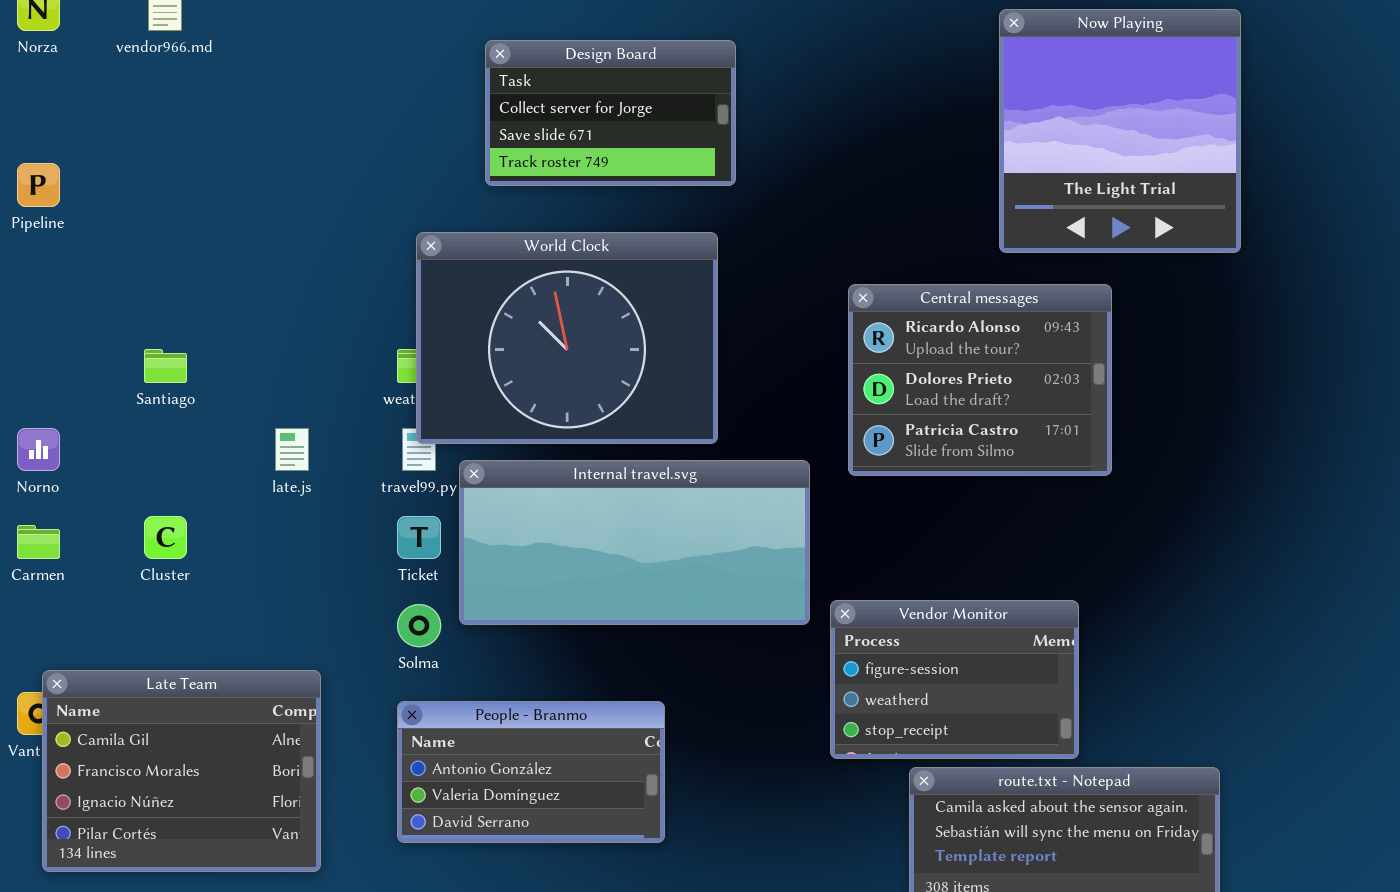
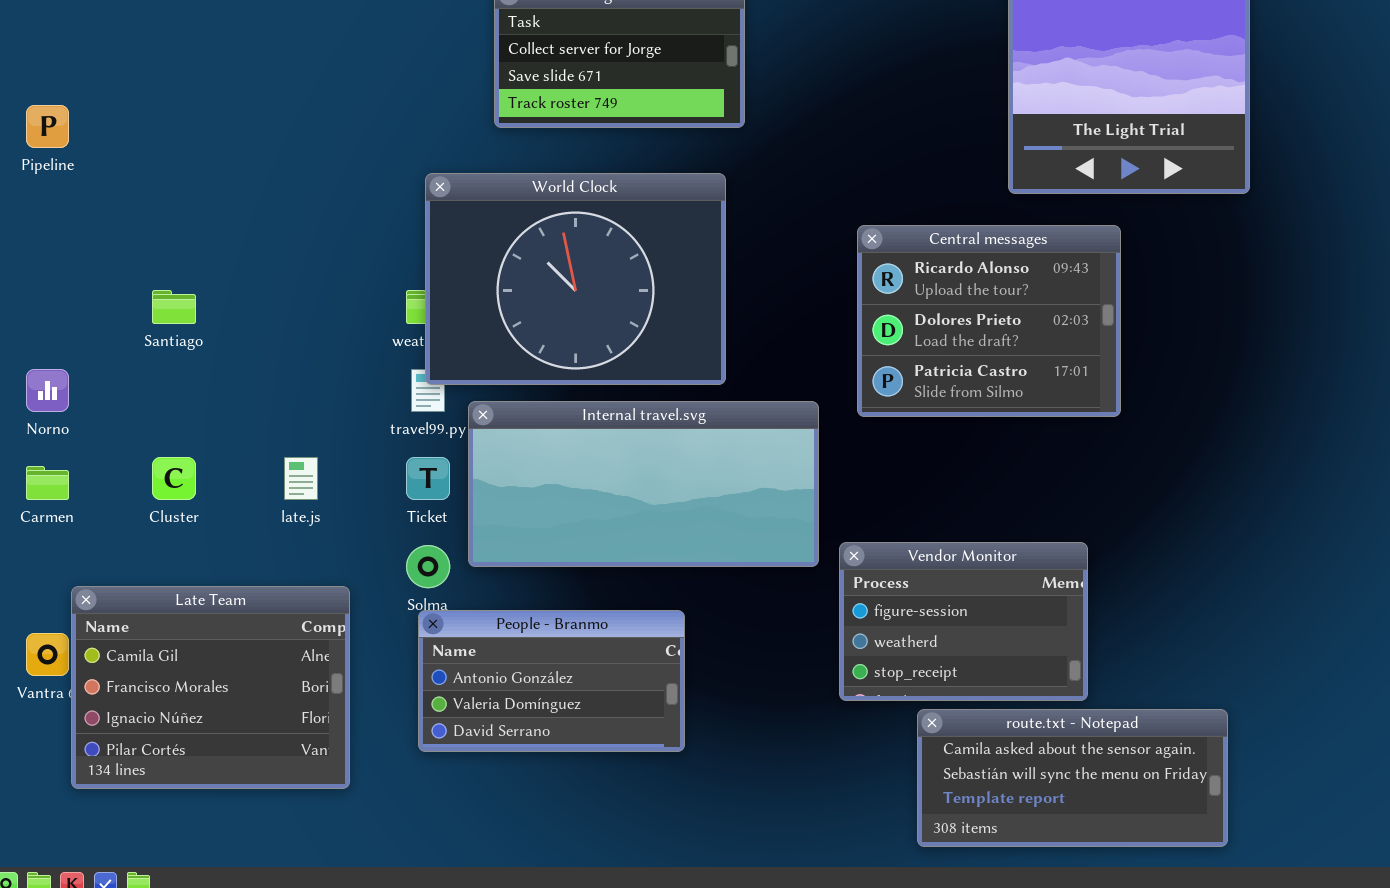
late.js: [275,428,309,471] -> [284,457,318,500], moved
Late Team: [42,670,321,872] -> [71,586,350,789], moved
People - Branmo: [397,701,665,843] -> [418,610,685,752], moved

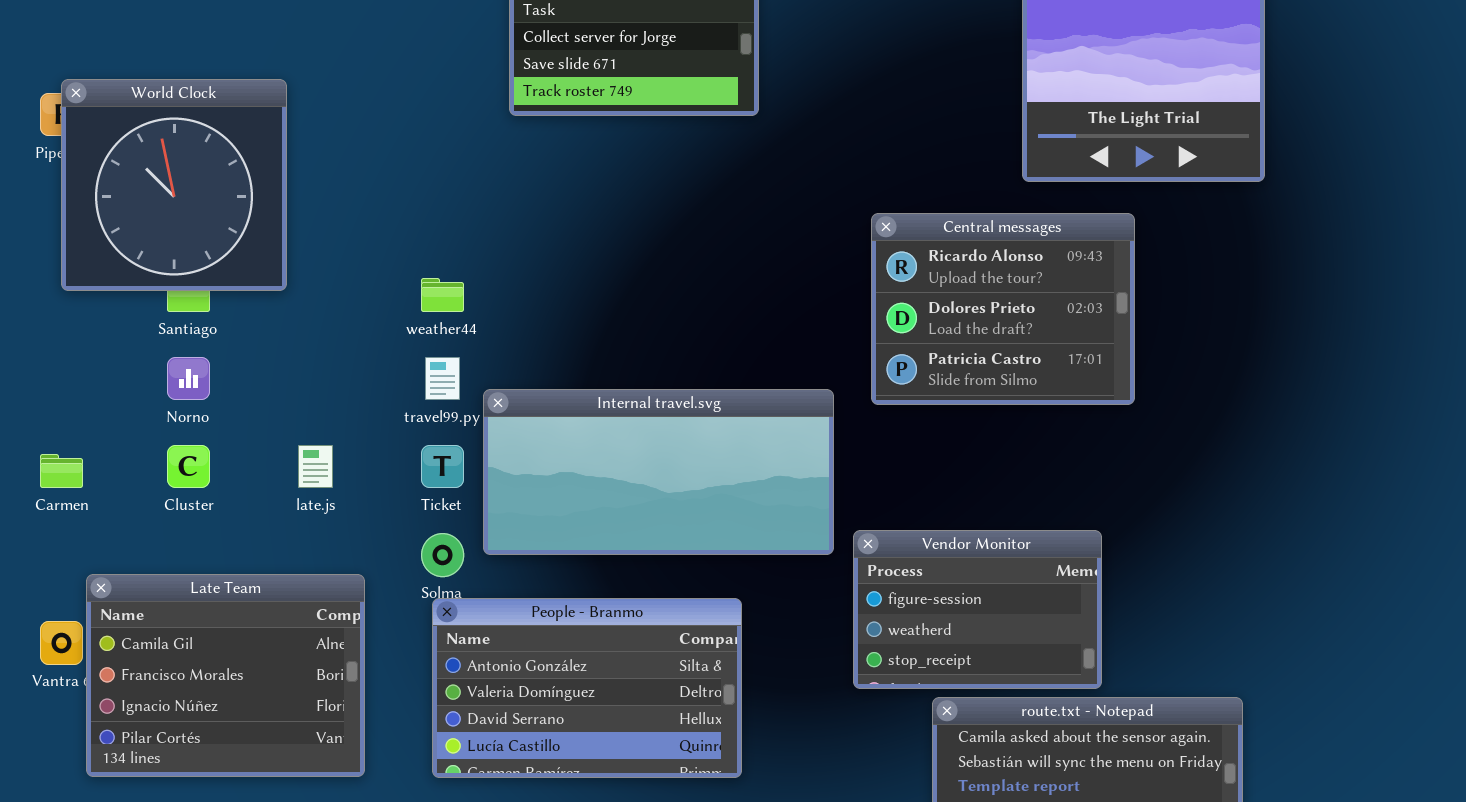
World Clock: [425,173,726,385] -> [61,79,287,291], moved, resized
Norno: [26,369,69,412] -> [167,357,210,400], moved
People - Branmo: [418,610,685,752] -> [432,598,742,778], resized

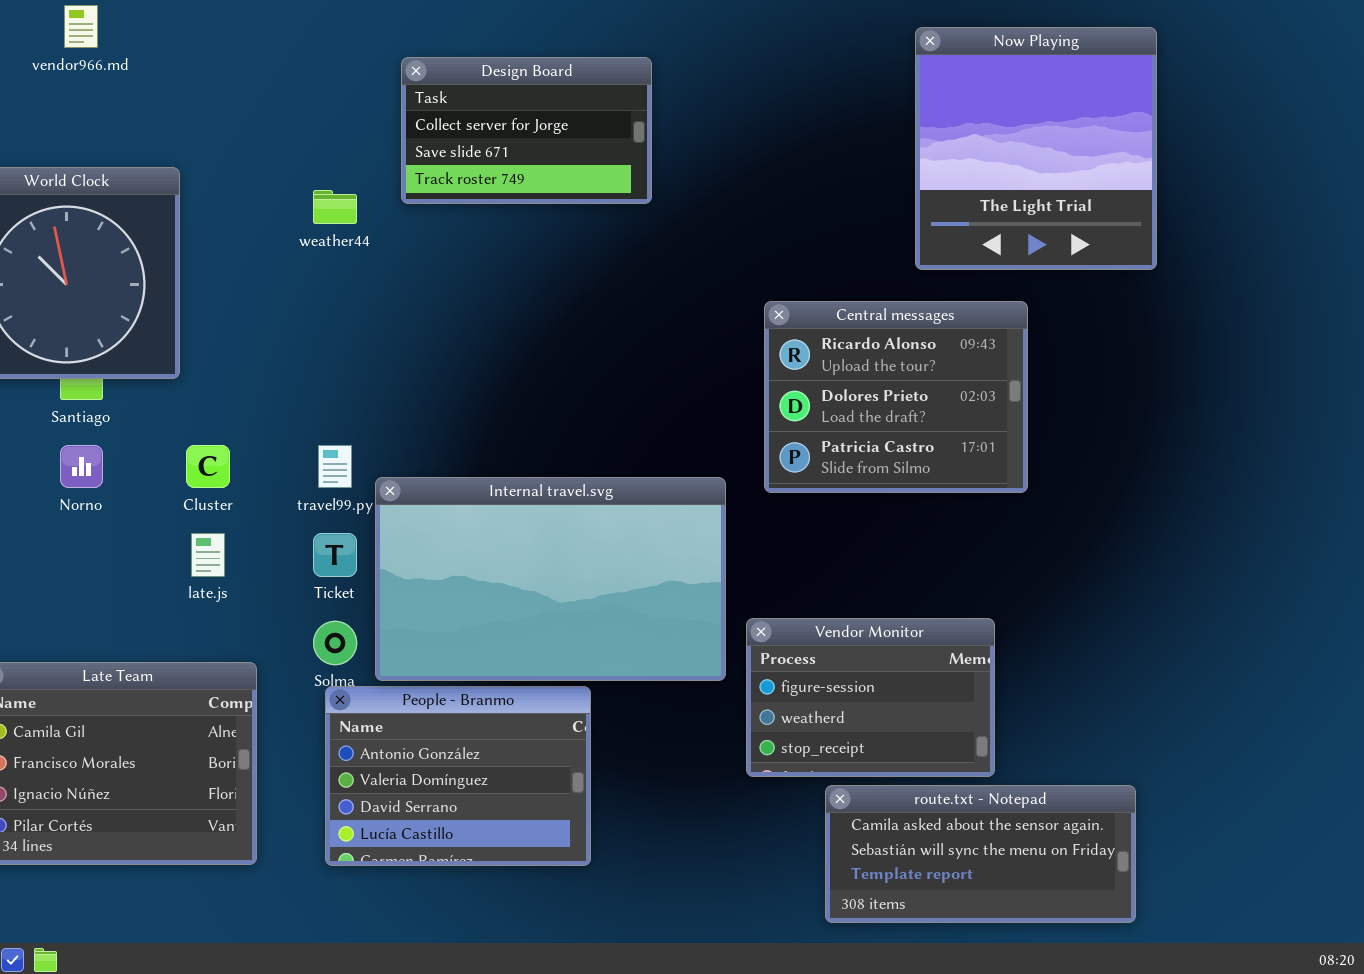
weather44: [421,278,464,312] -> [313,190,357,224], moved
Internal travel.svg: [483,389,834,555] -> [375,477,726,681], resized
Cluster: [167,445,210,488] -> [186,445,230,488], moved
People - Branmo: [432,598,742,778] -> [325,686,591,866], resized

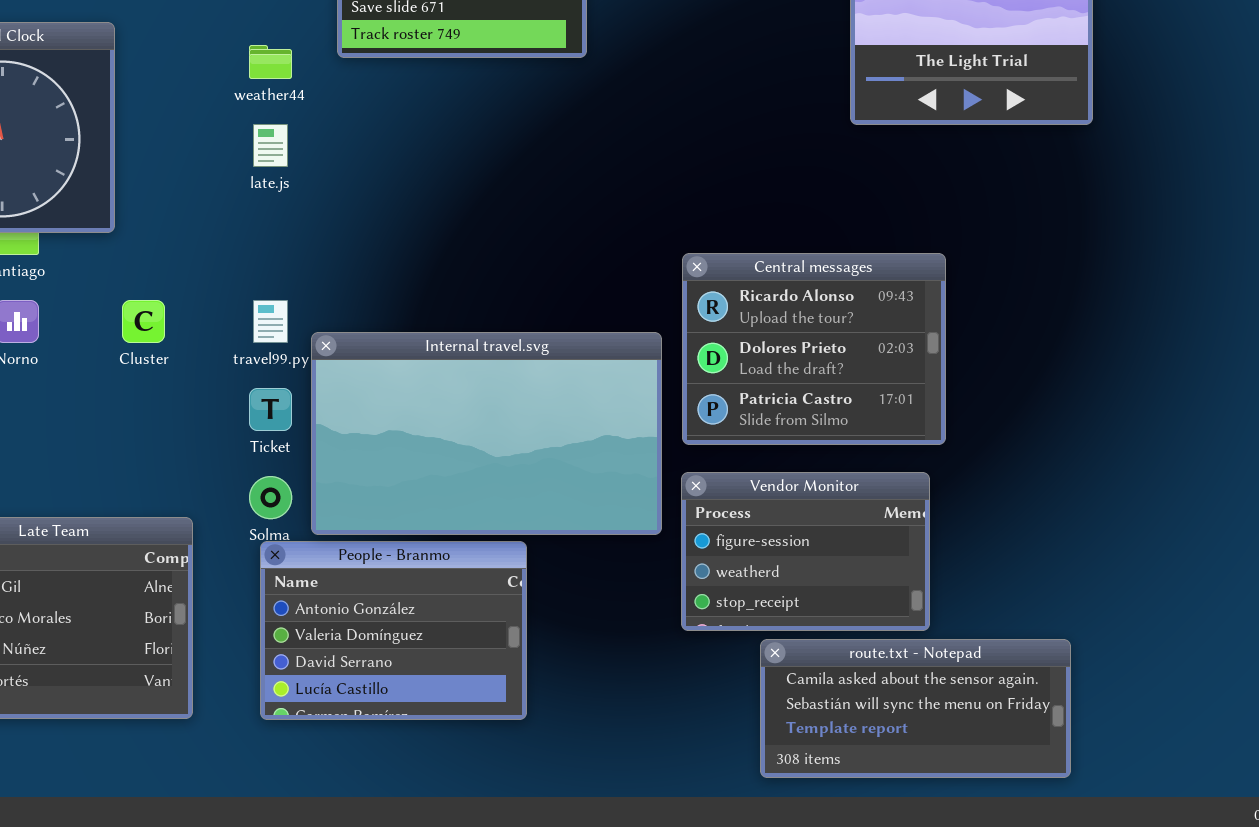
Central messages: [764,301,1028,493] -> [682,253,946,445], moved
late.js: [191,533,225,577] -> [253,124,288,167], moved

